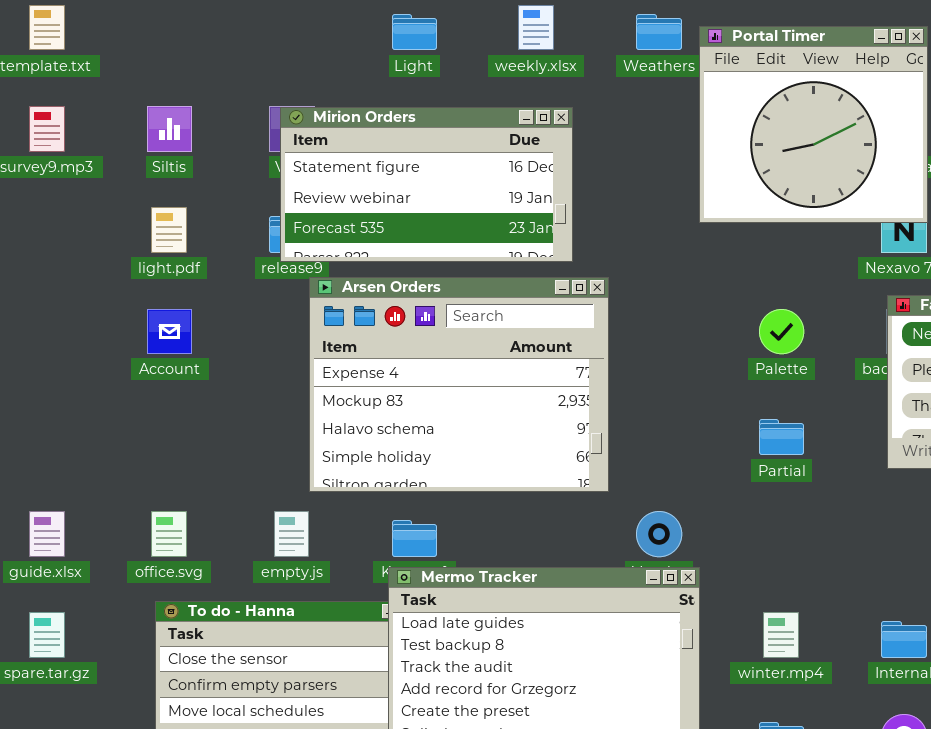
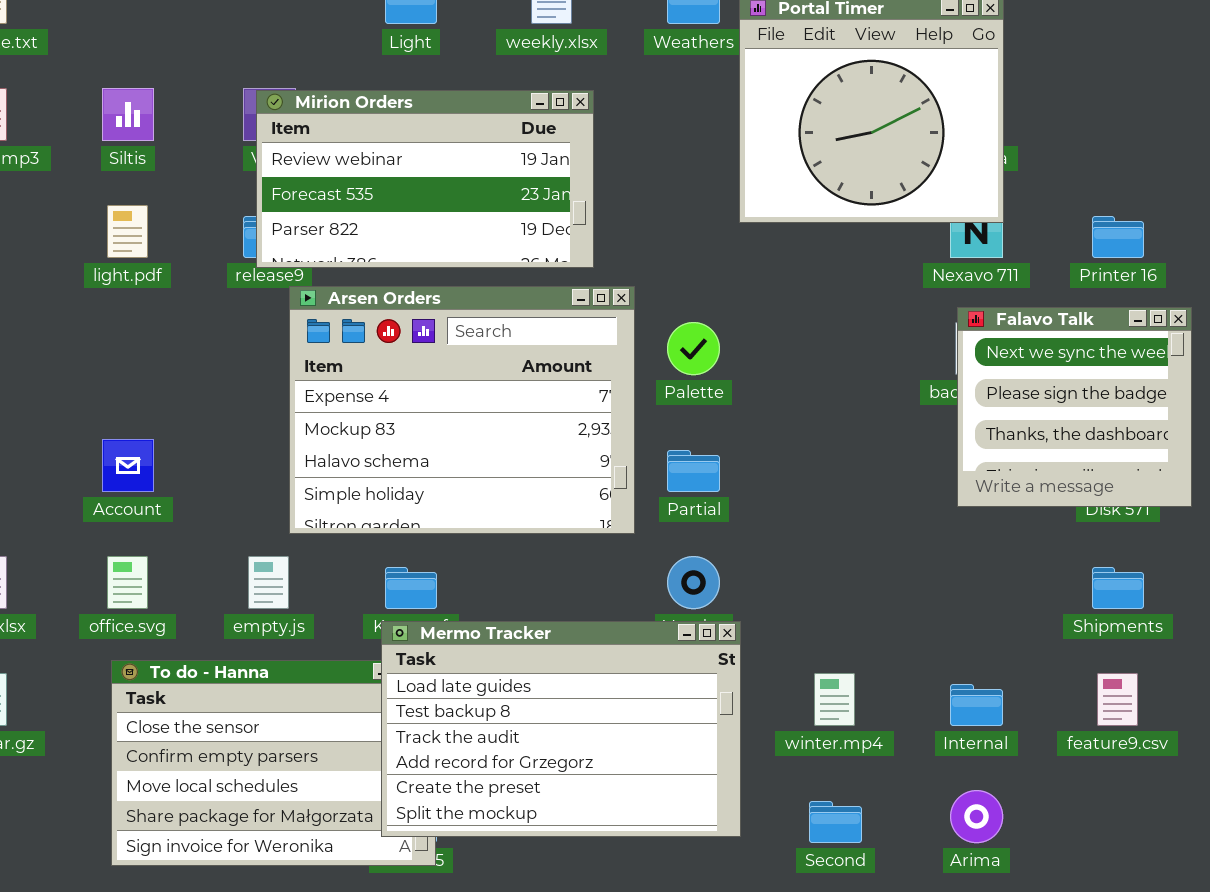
Mirion Orders: [280,107,573,262] -> [256,90,594,268], scrolled down 1 row
Account: [147,309,192,354] -> [102,439,154,492], moved
Palette: [759,309,804,354] -> [667,322,720,375], moved
Partial: [759,419,804,455] -> [667,450,720,492], moved

